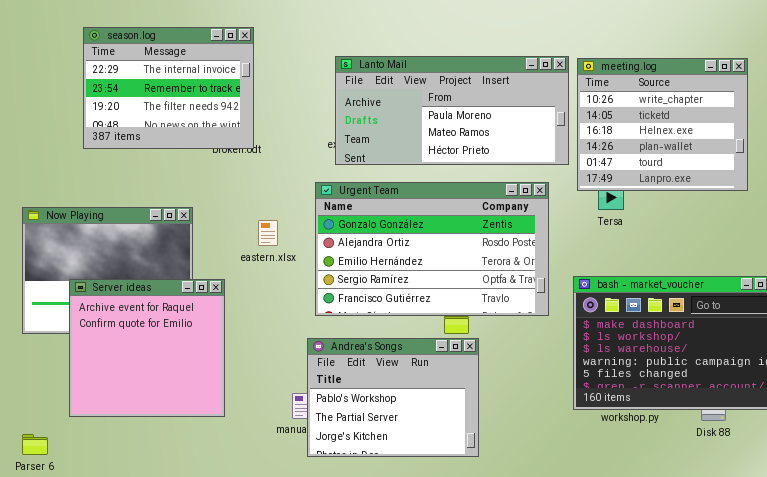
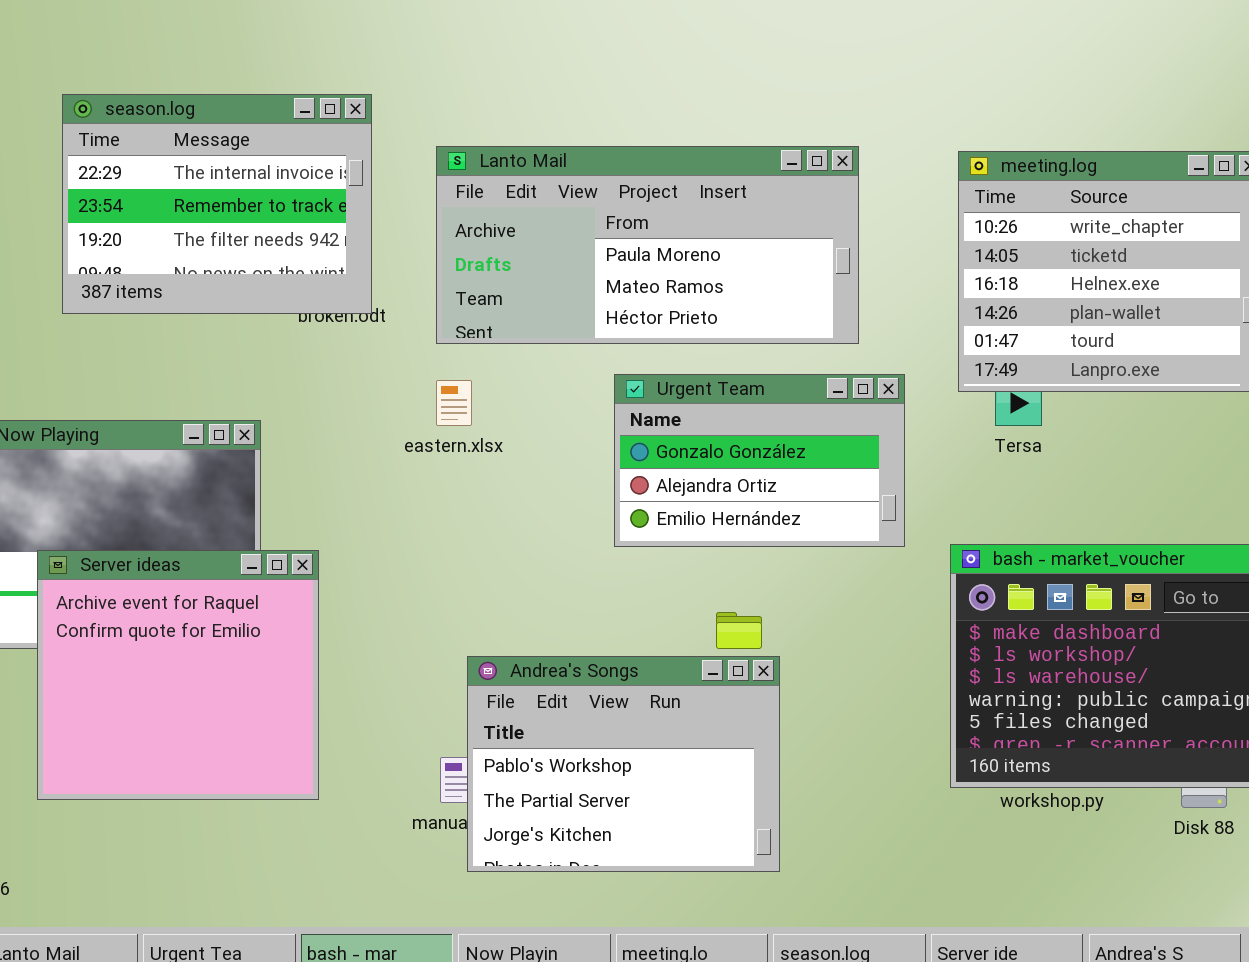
Lanto Mail: [335,56,569,165] -> [436,146,859,344], moved
Urgent Team: [315,182,549,316] -> [614,374,905,547], resized
eastern.xlsx: [258,220,278,246] -> [436,380,472,426], moved

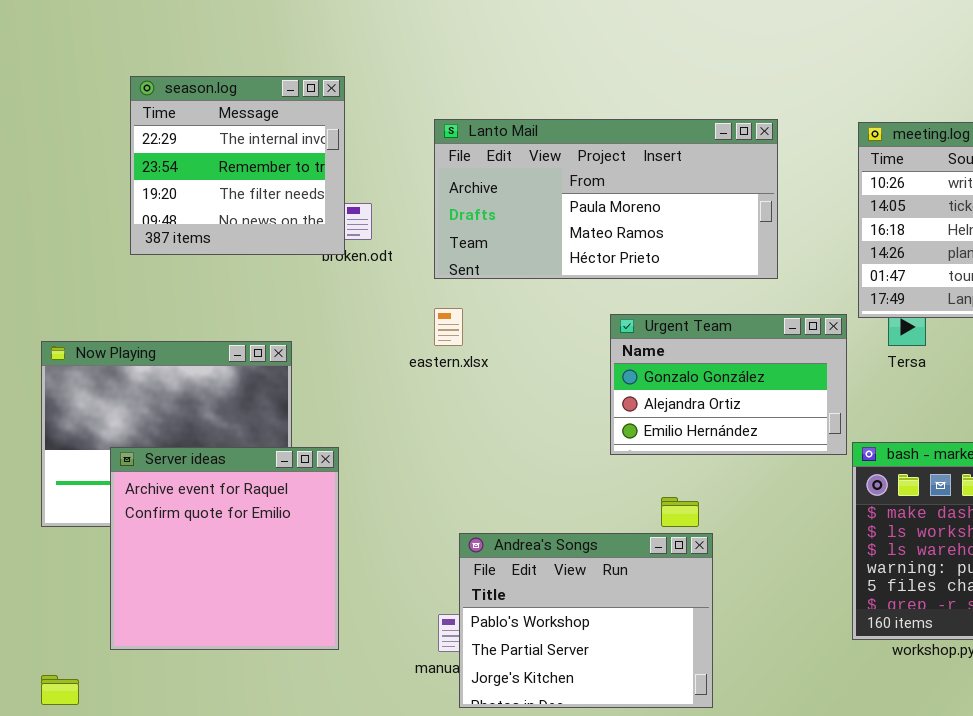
season.log: [62,94,372,314] -> [130,76,345,255], resized
Urgent Team: [614,374,905,547] -> [610,314,847,455], moved

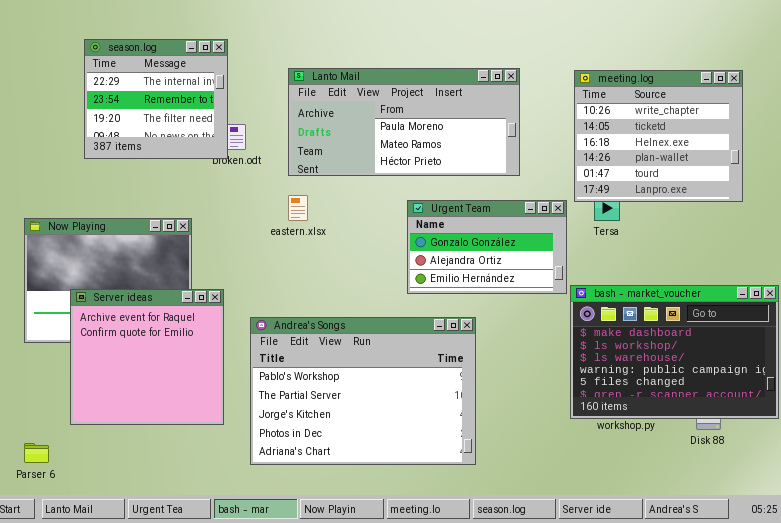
Andrea's Songs: [459,533,713,708] -> [250,317,476,465], resized

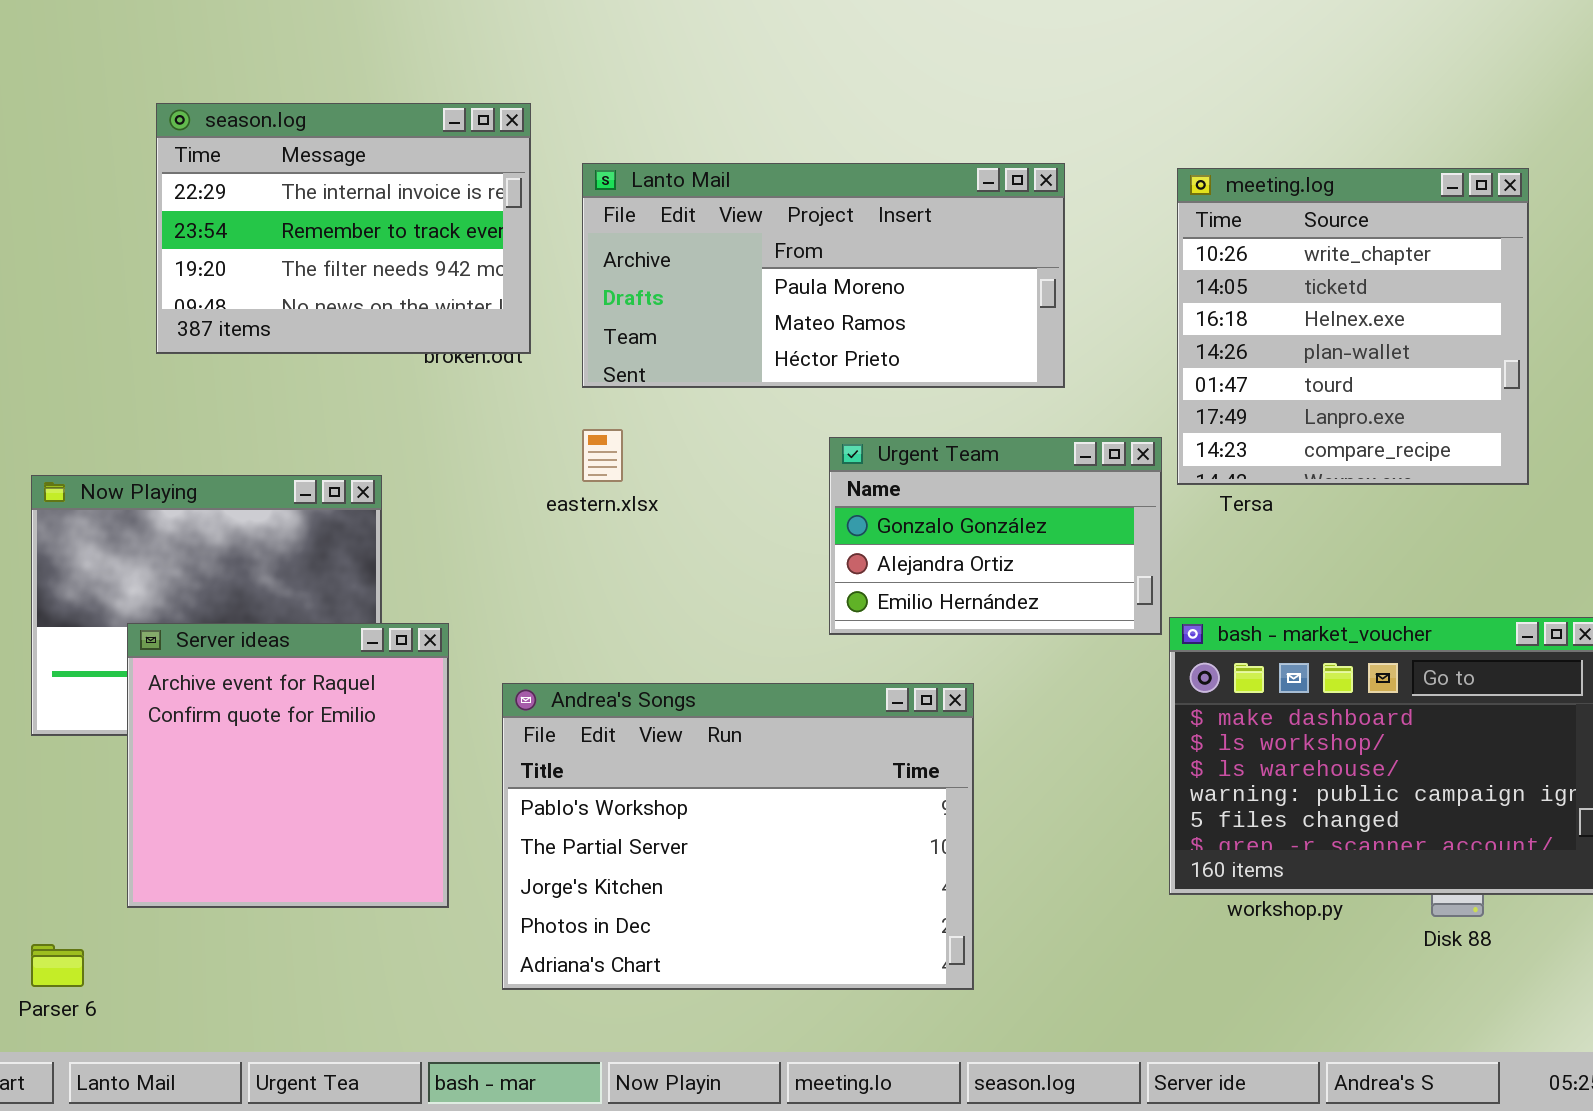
season.log: [84,39,228,159] -> [156,103,531,354], resized
meeting.log: [574,70,743,202] -> [1177,168,1529,485], resized

